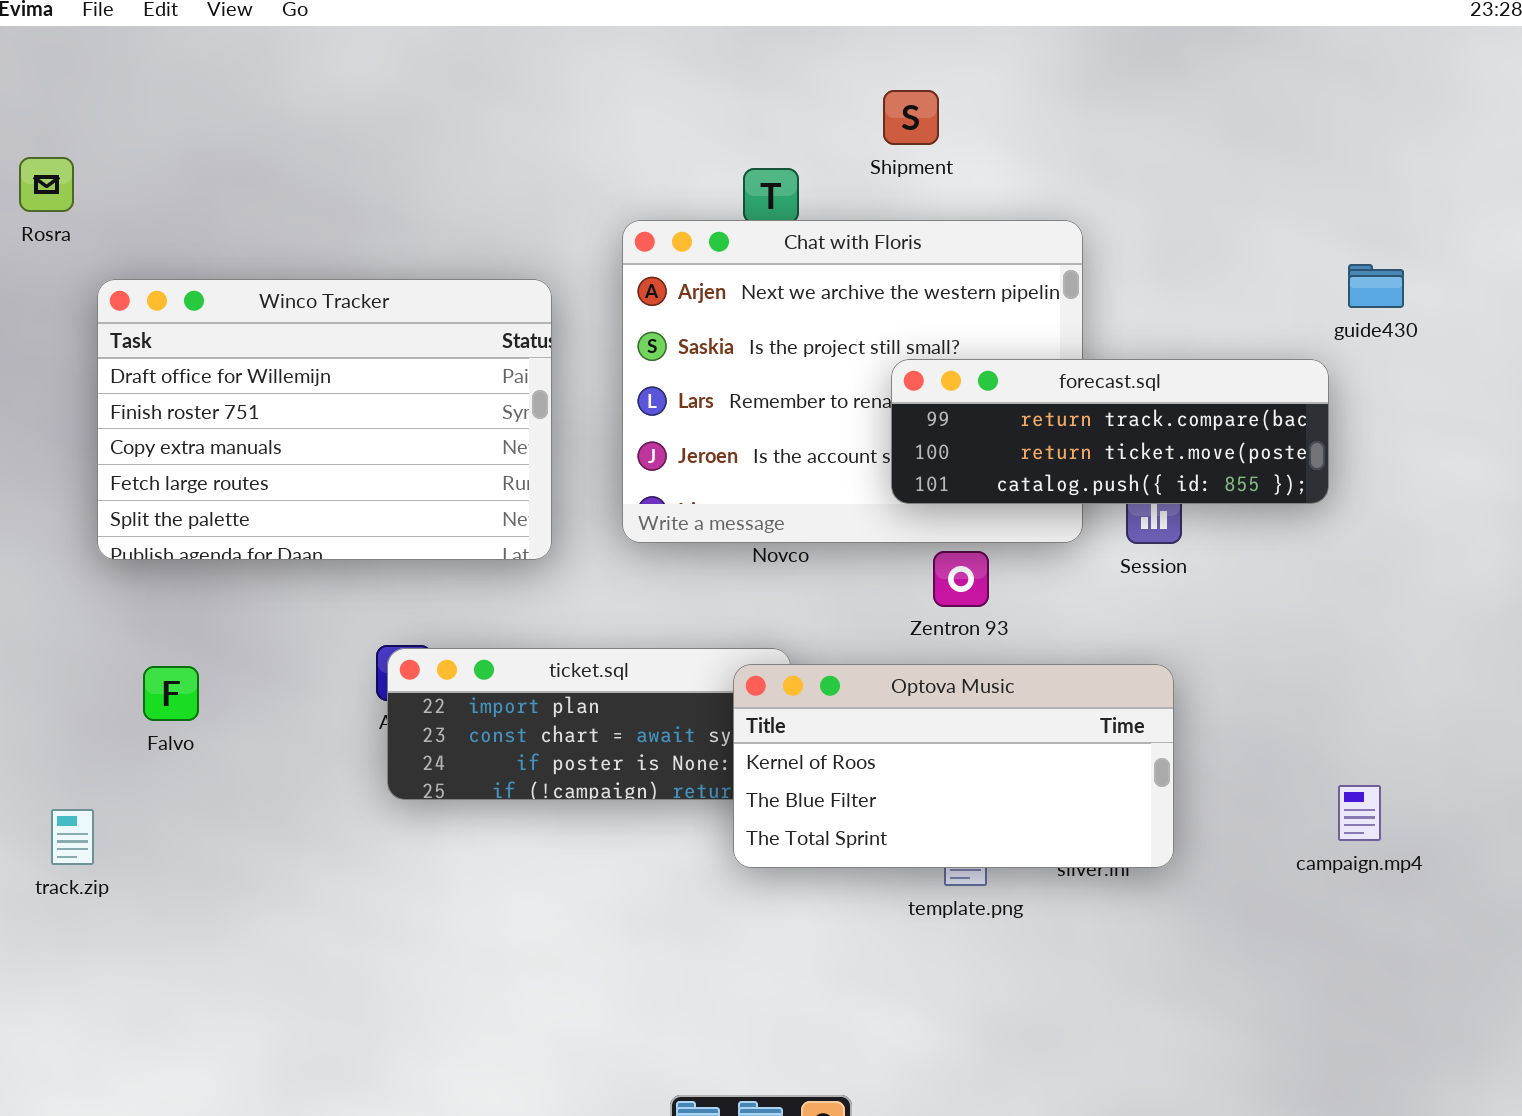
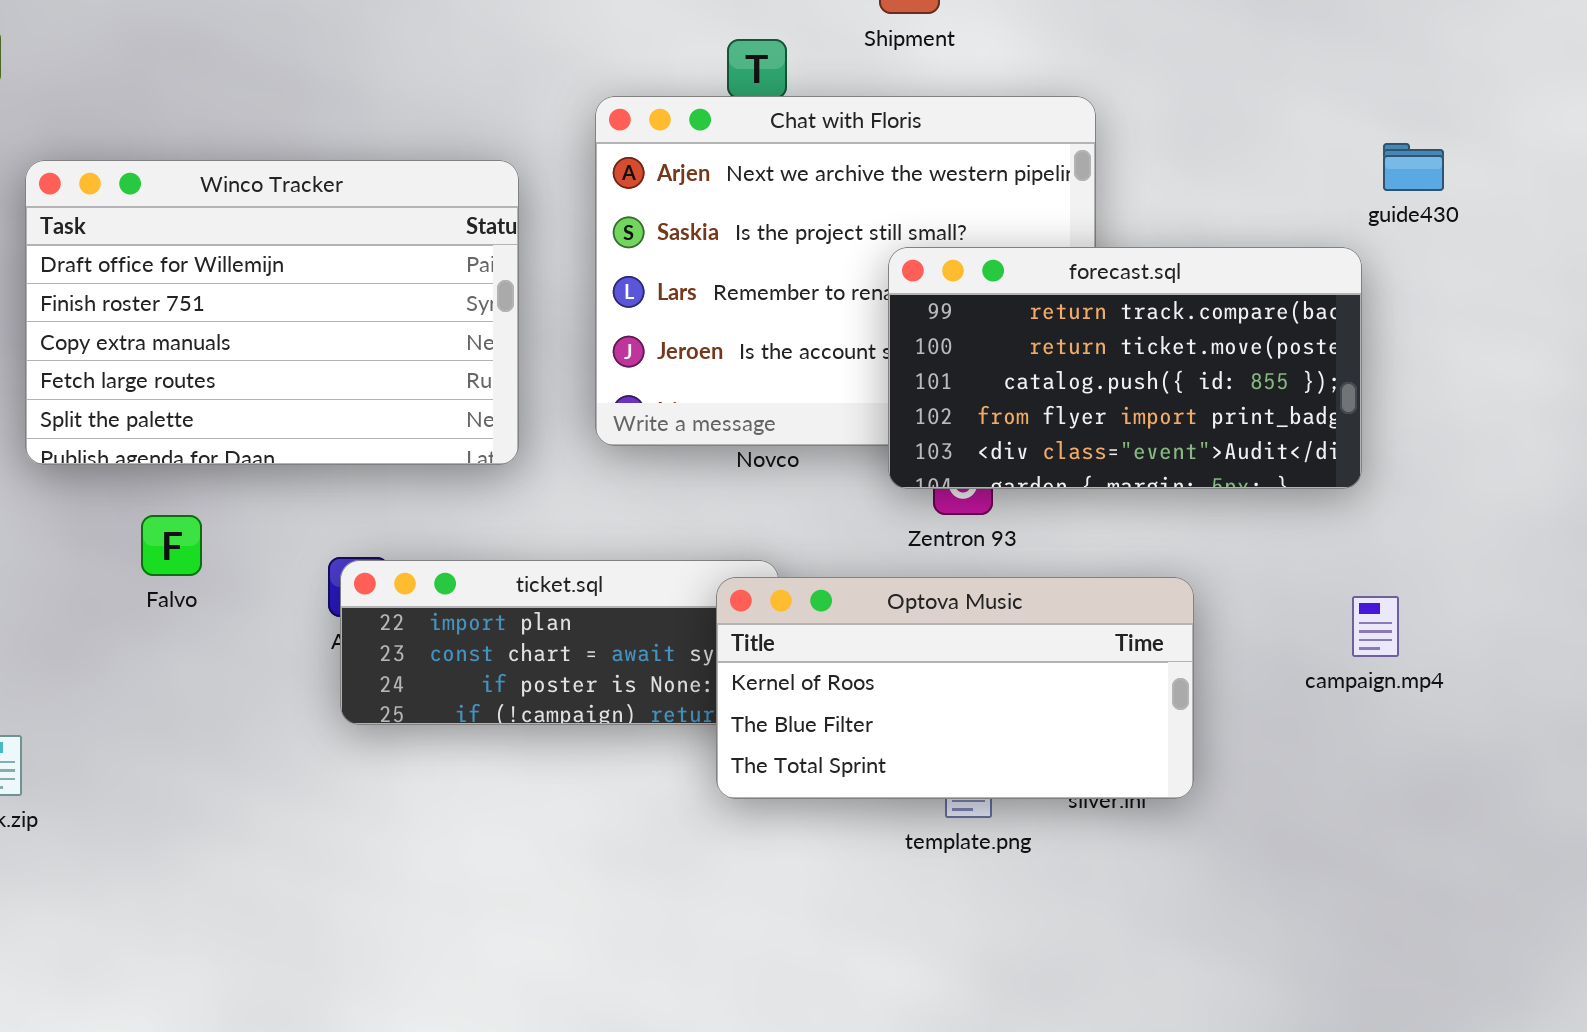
forecast.sql: [891,359,1329,504] -> [888,247,1362,489], resized
Falvo: [143,666,199,721] -> [141,515,202,576], moved
campaign.mp4: [1338,785,1381,841] -> [1352,596,1399,657], moved

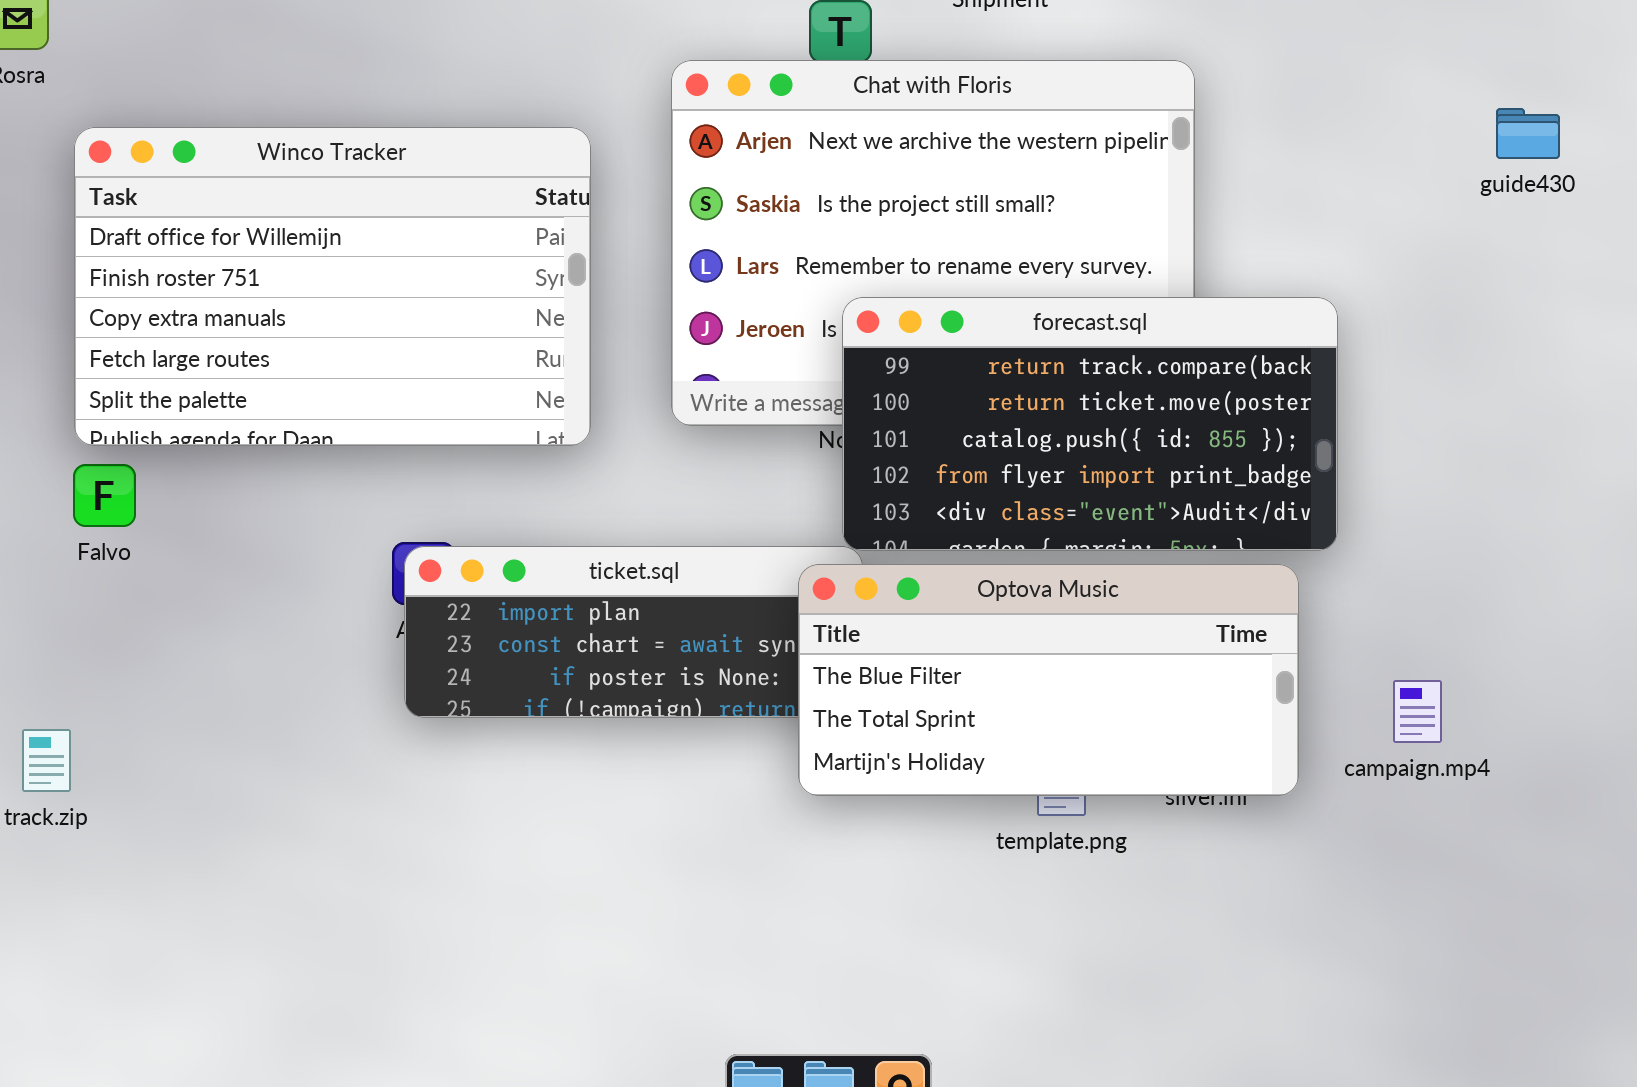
forecast.sql: [888,247,1362,489] -> [842,297,1338,551], moved
Falvo: [141,515,202,576] -> [73,464,136,527], moved
Optova Music: [716,577,1194,799] -> [798,564,1299,796], scrolled down 1 row
campaign.mp4: [1352,596,1399,657] -> [1393,680,1442,743], moved

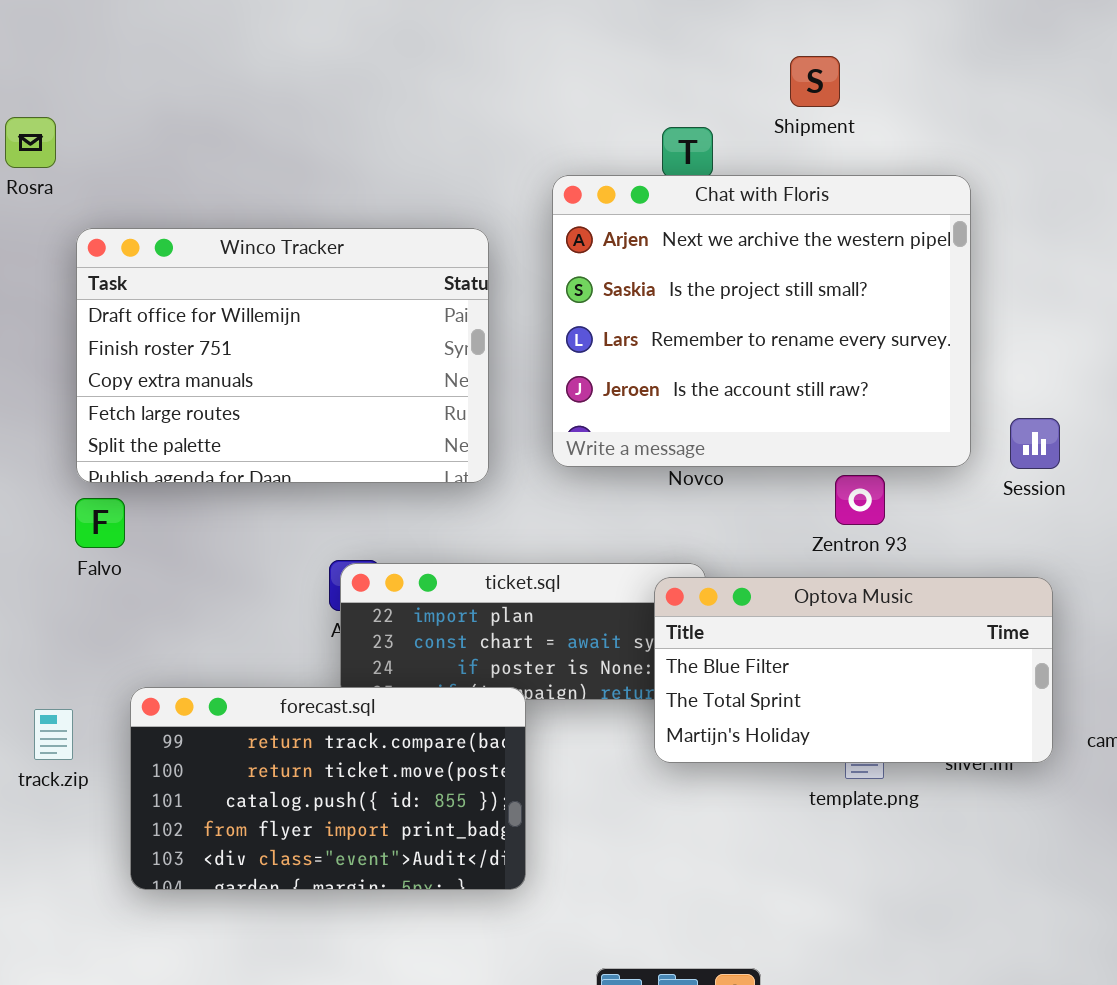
forecast.sql: [842,297,1338,551] -> [130,687,526,890], moved

